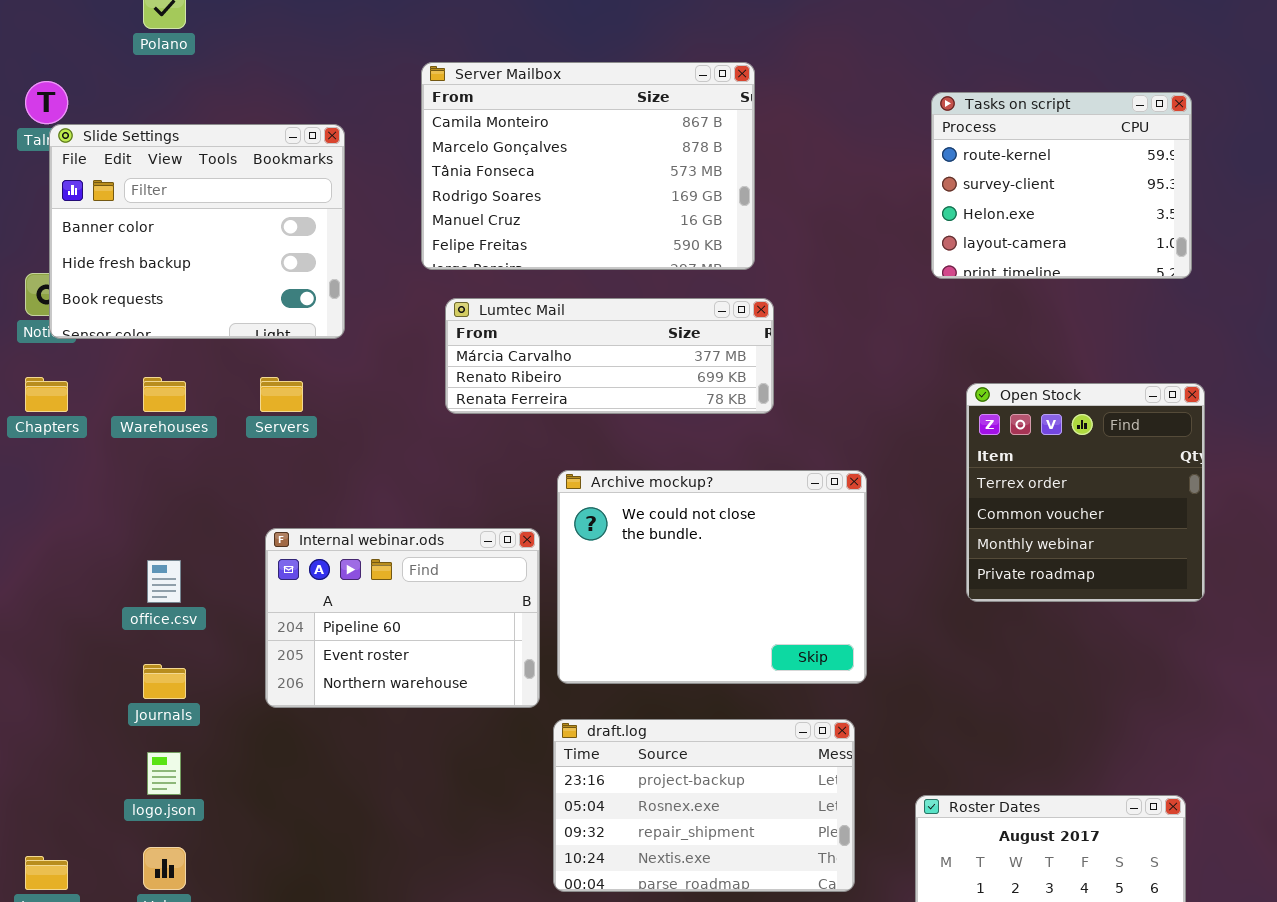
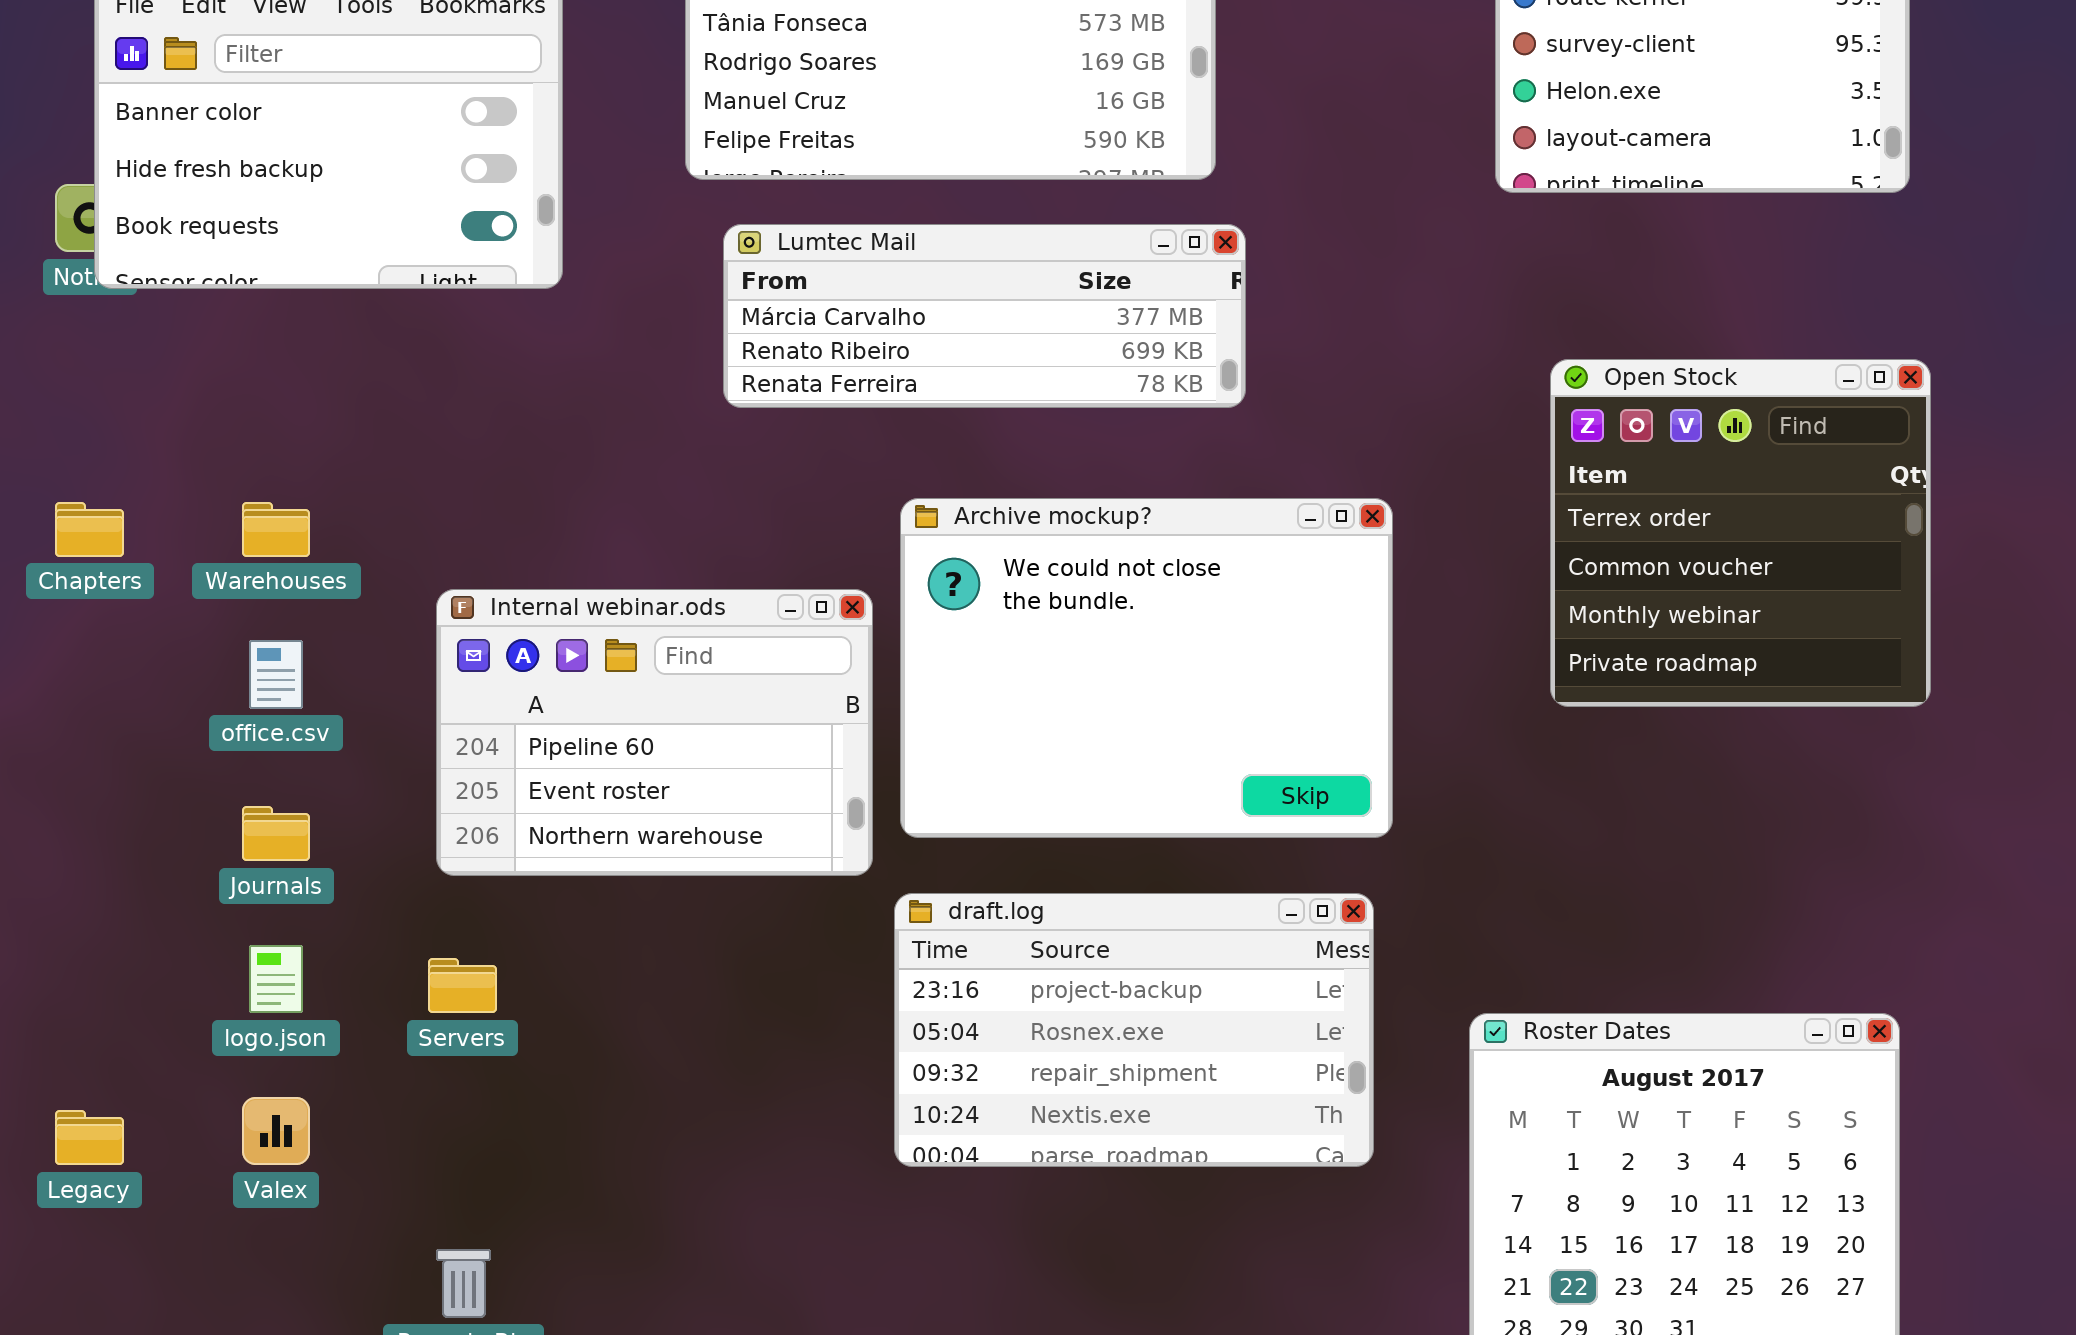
Chapters: [25,377,68,412] -> [55,502,124,557], moved
Warehouses: [143,377,186,412] -> [242,502,310,557], moved
Servers: [260,377,303,412] -> [428,958,497,1013], moved

